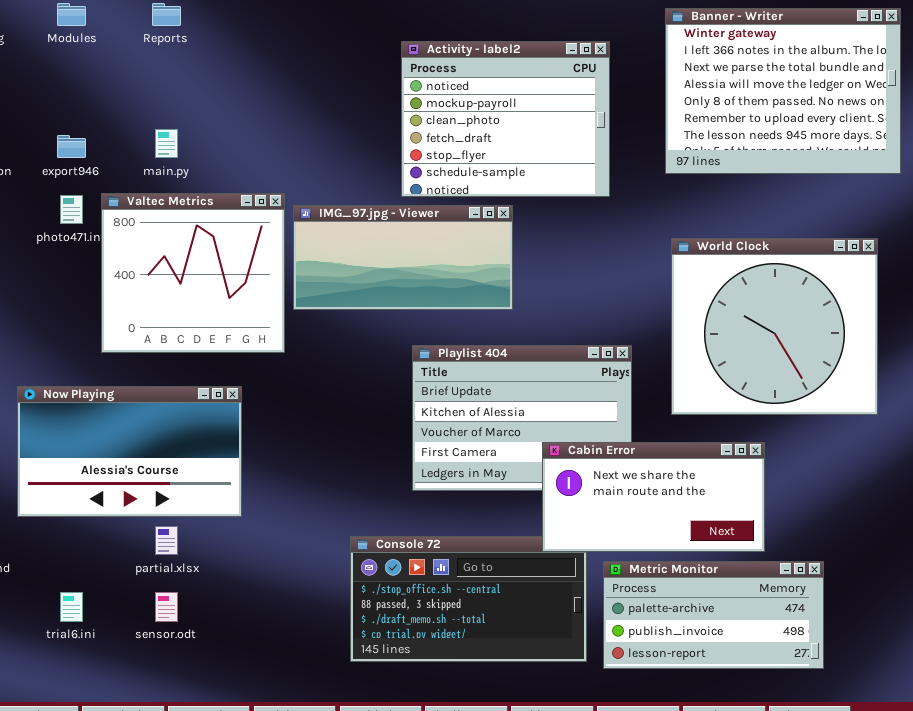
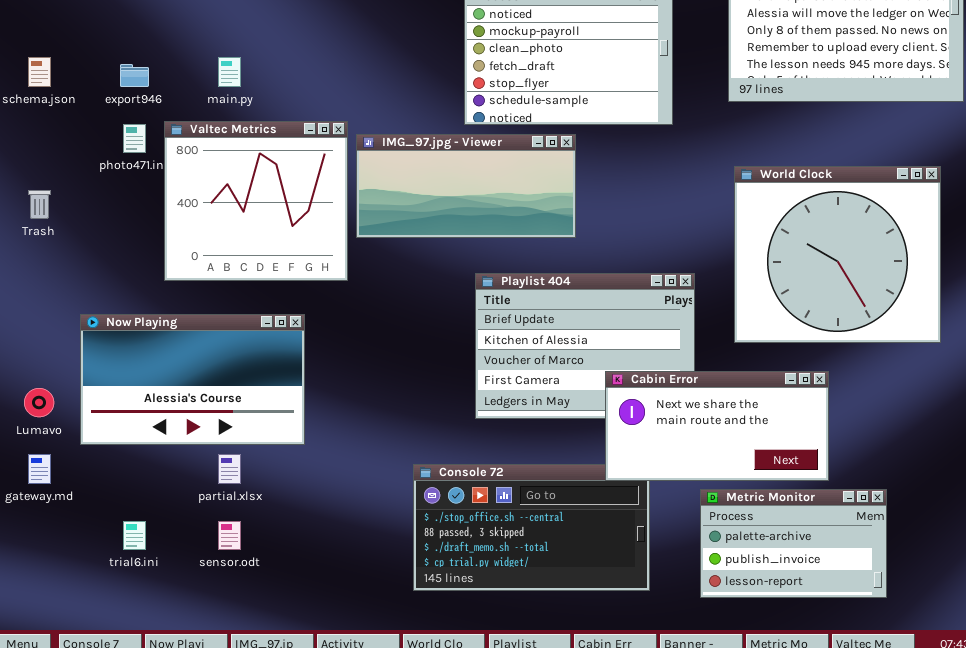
Metric Monitor: [603,561,824,669] -> [700,489,887,598], resized

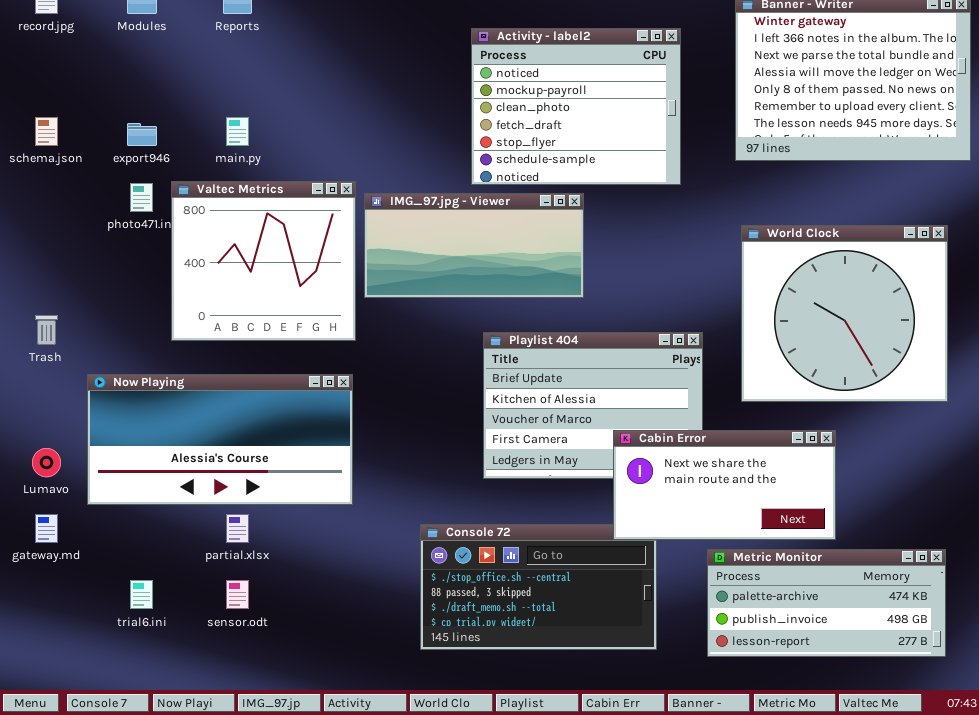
Trash: [28,190,51,219] -> [35,315,58,345], moved
Now Playing: [80,314,305,445] -> [87,374,353,505], resized
Metric Monitor: [700,489,887,598] -> [707,549,946,657], resized

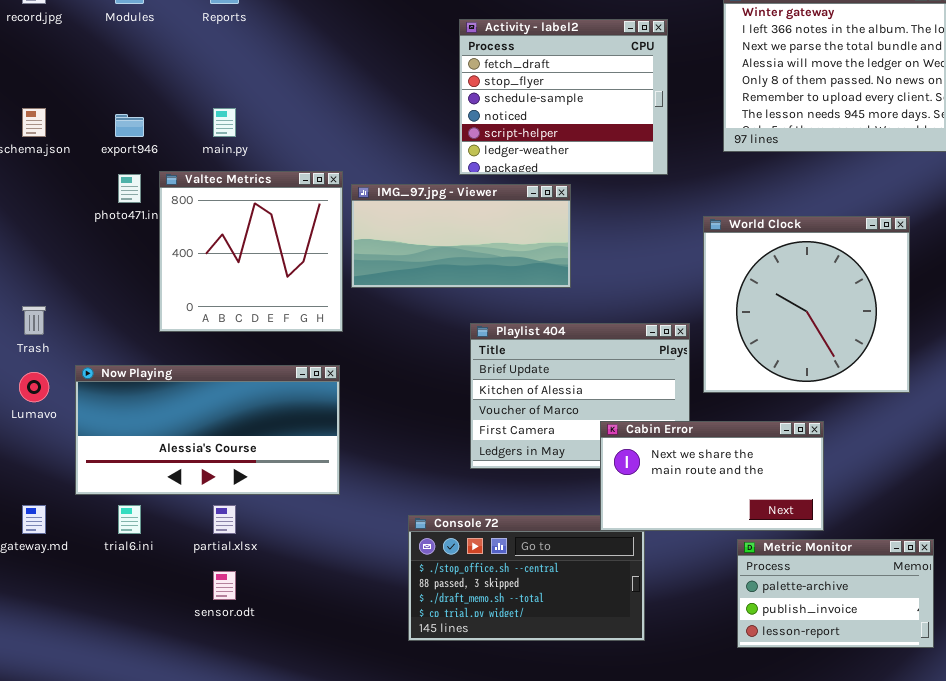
Activity - label2: [471,28,681,185] -> [459,19,668,175], scrolled down 3 rows
World Clock: [741,225,948,402] -> [703,216,910,393], moved
Lumavo: [32,448,61,477] -> [19,372,49,402], moved
Metric Monitor: [707,549,946,657] -> [737,539,934,648], resized
trial6.ini: [130,580,153,609] -> [118,505,141,534], moved

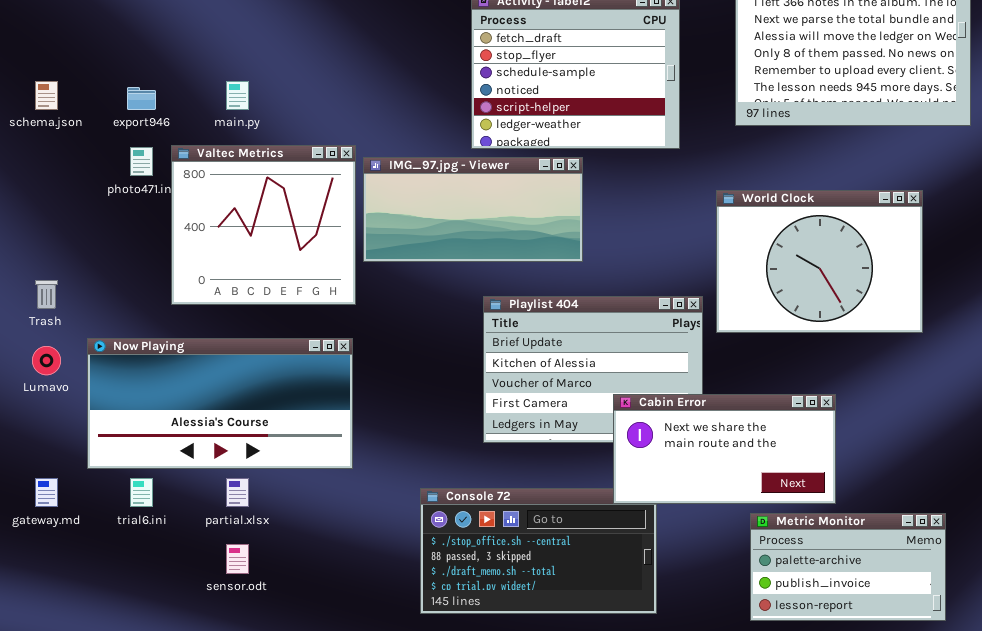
World Clock: [703,216,910,393] -> [716,190,923,333], resized

